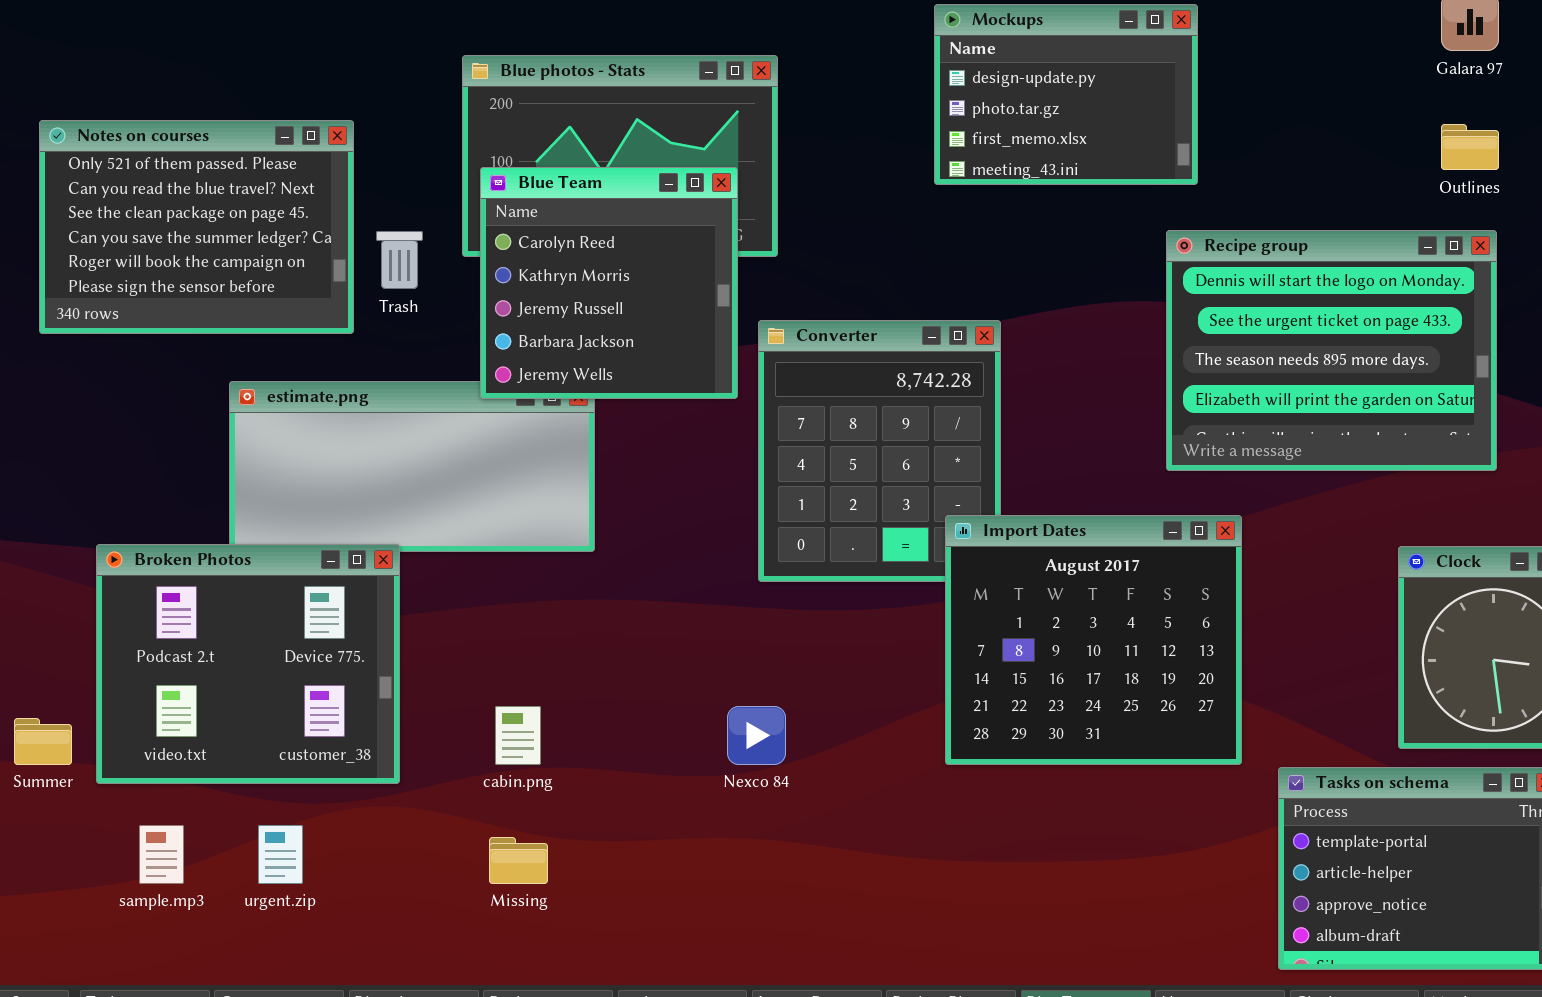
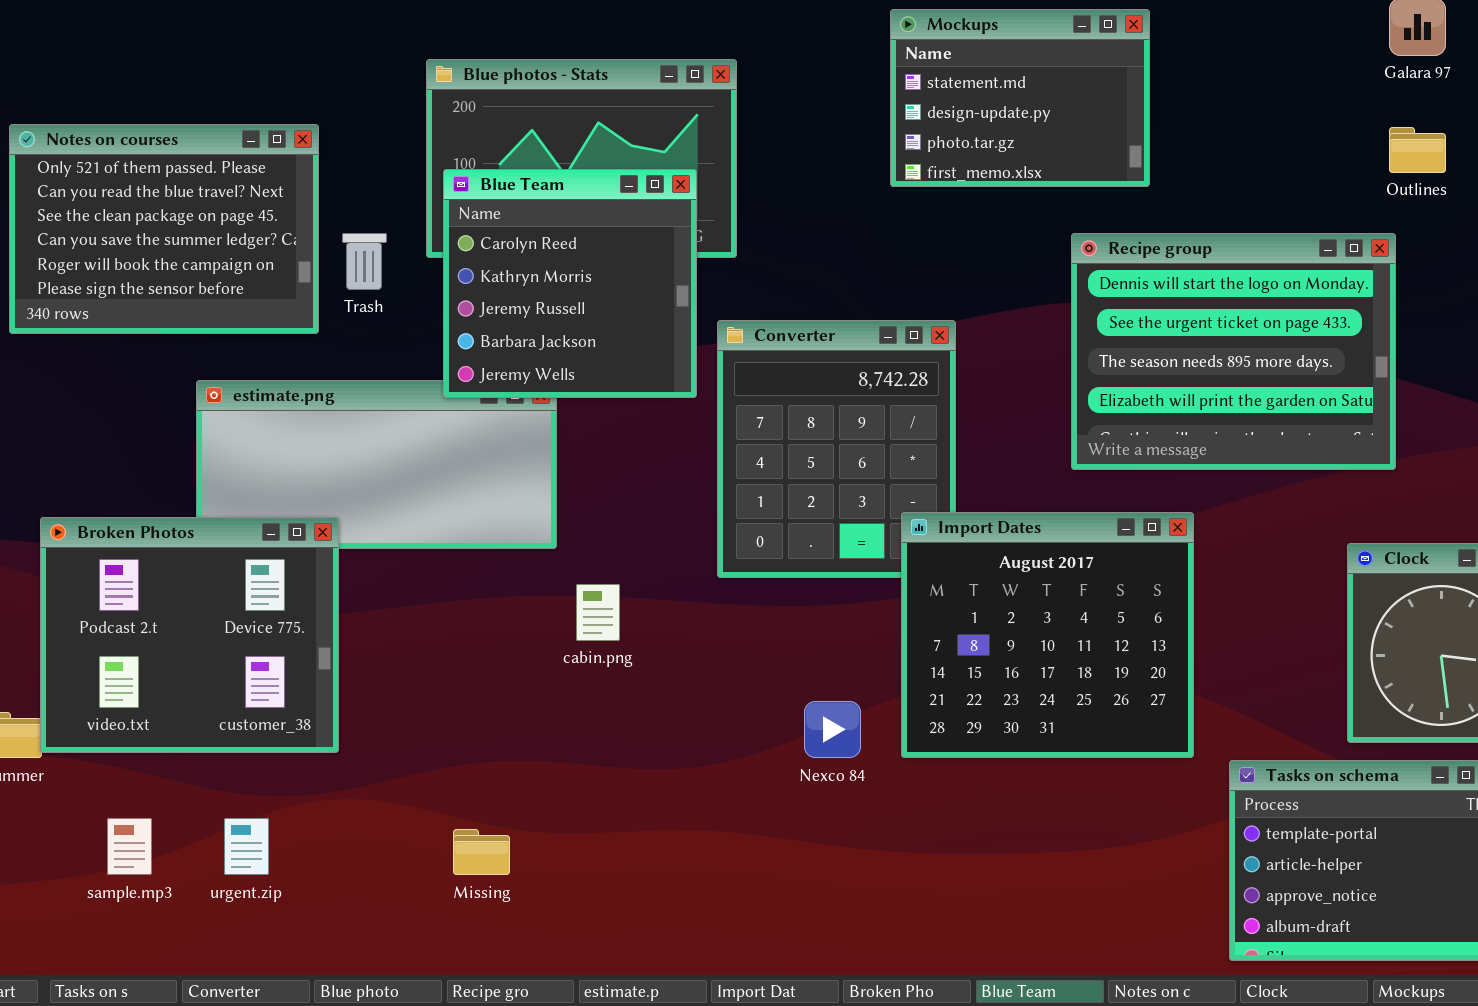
Mockups: [934,4,1198,185] -> [890,9,1150,187], scrolled up 1 row
Recipe group: [1166,230,1497,471] -> [1071,233,1396,470], moved
Broken Photos: [96,544,400,784] -> [40,517,339,753], moved
cabin.png: [495,706,541,765] -> [576,584,620,641], moved
Nexco 84: [727,706,786,765] -> [804,701,861,758], moved

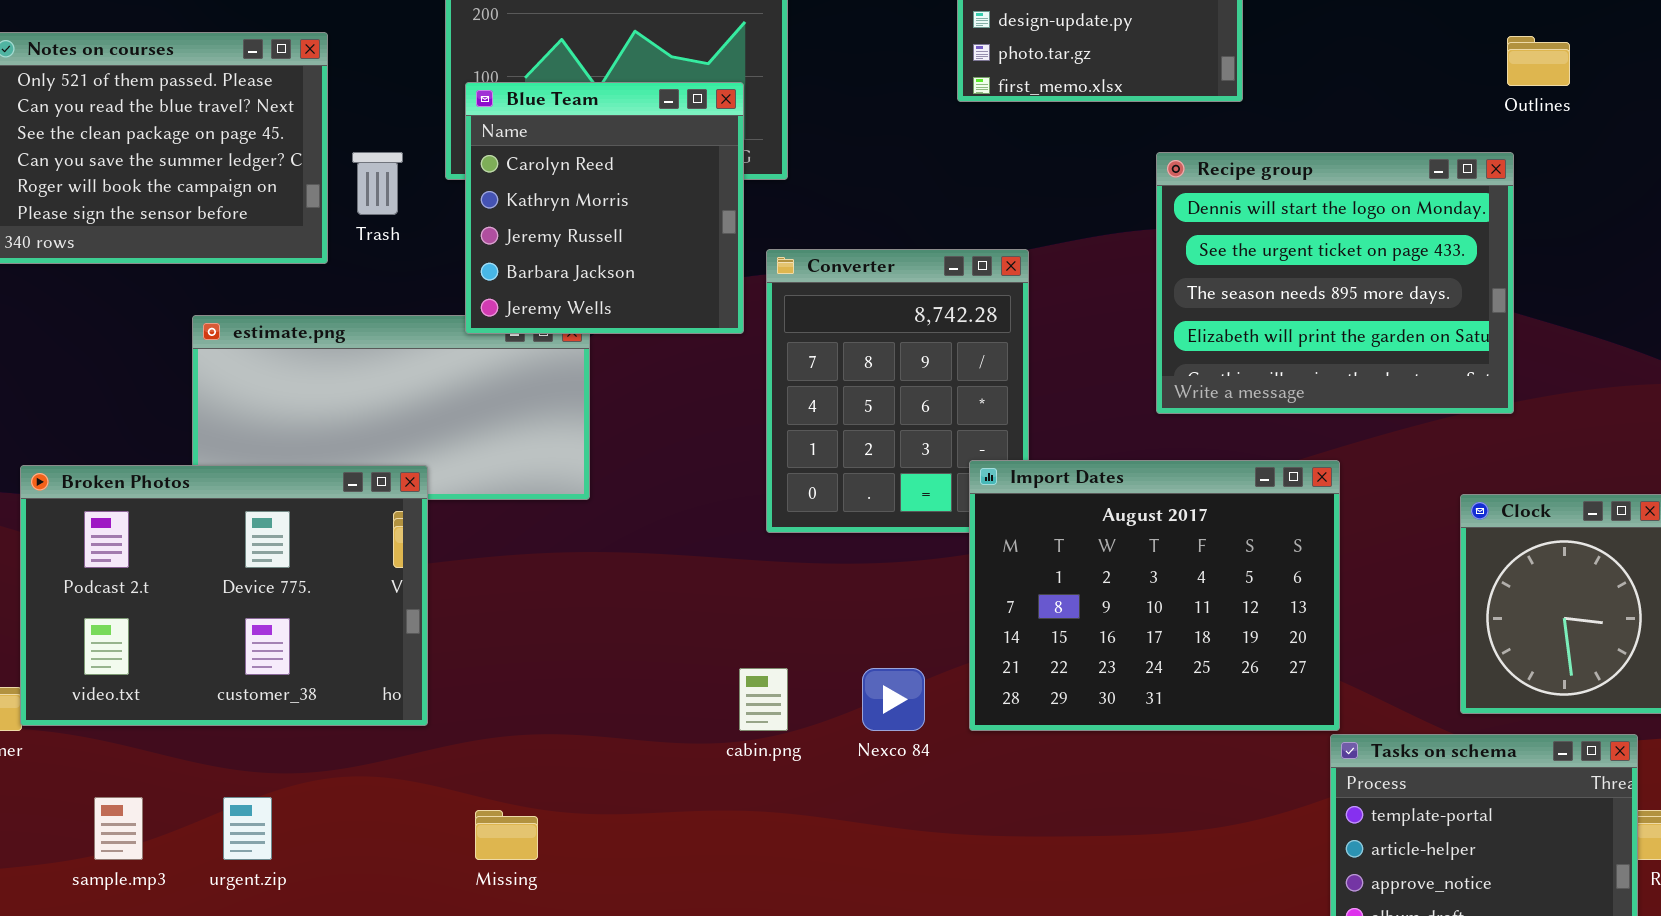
Import Dates: [901,512,1194,758] -> [969,460,1340,731], resized
Broken Photos: [40,517,339,753] -> [20,465,428,726], resized
cabin.png: [576,584,620,641] -> [739,668,788,731], moved

